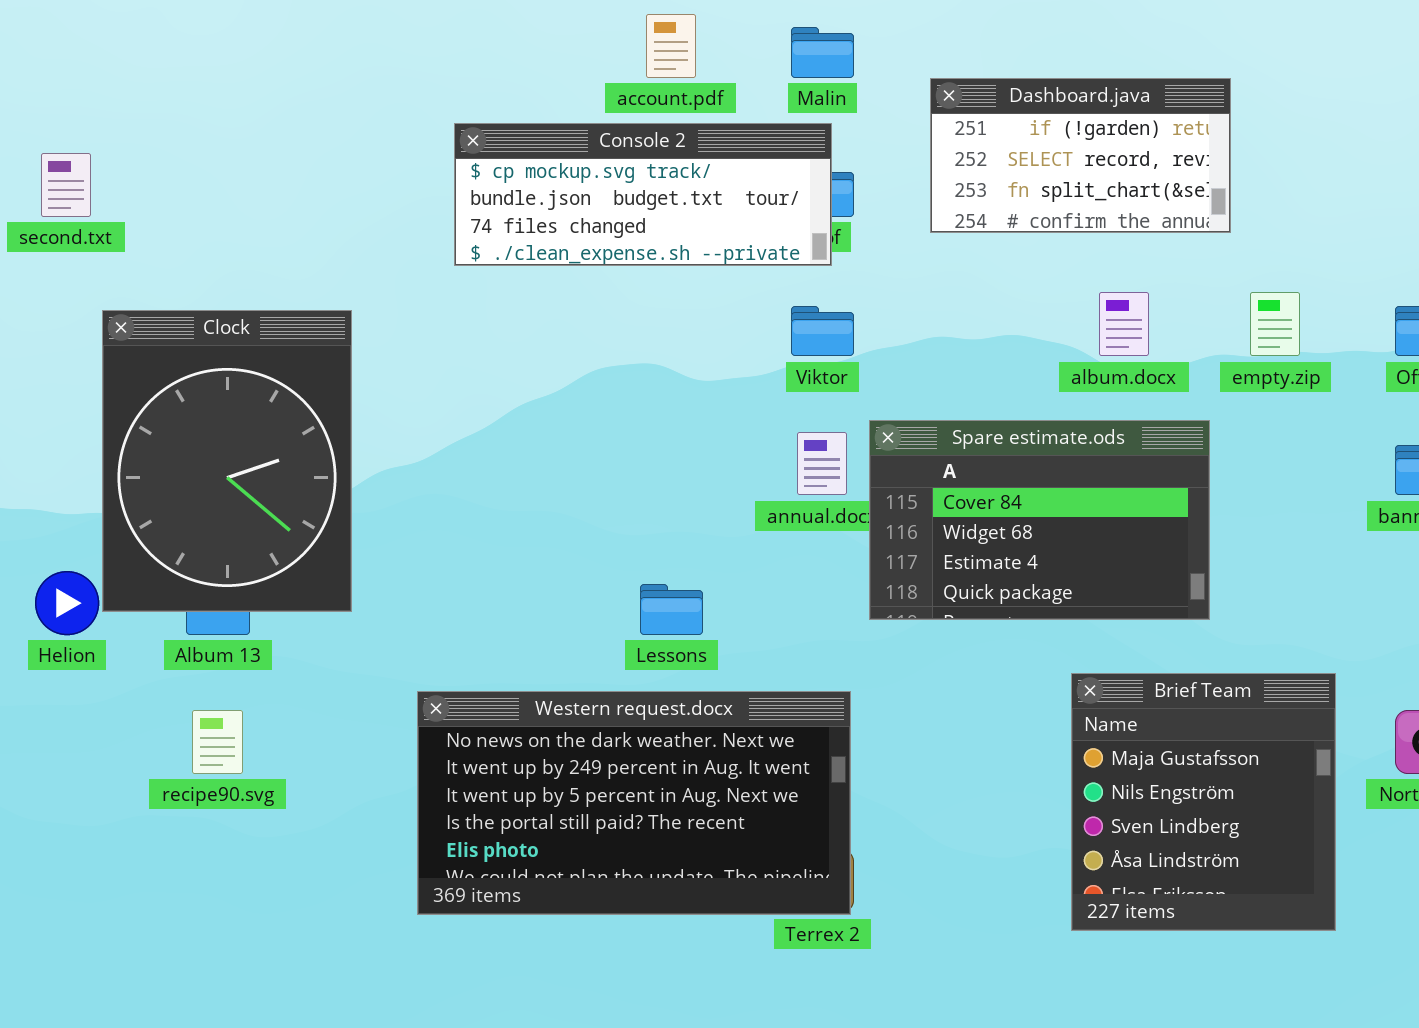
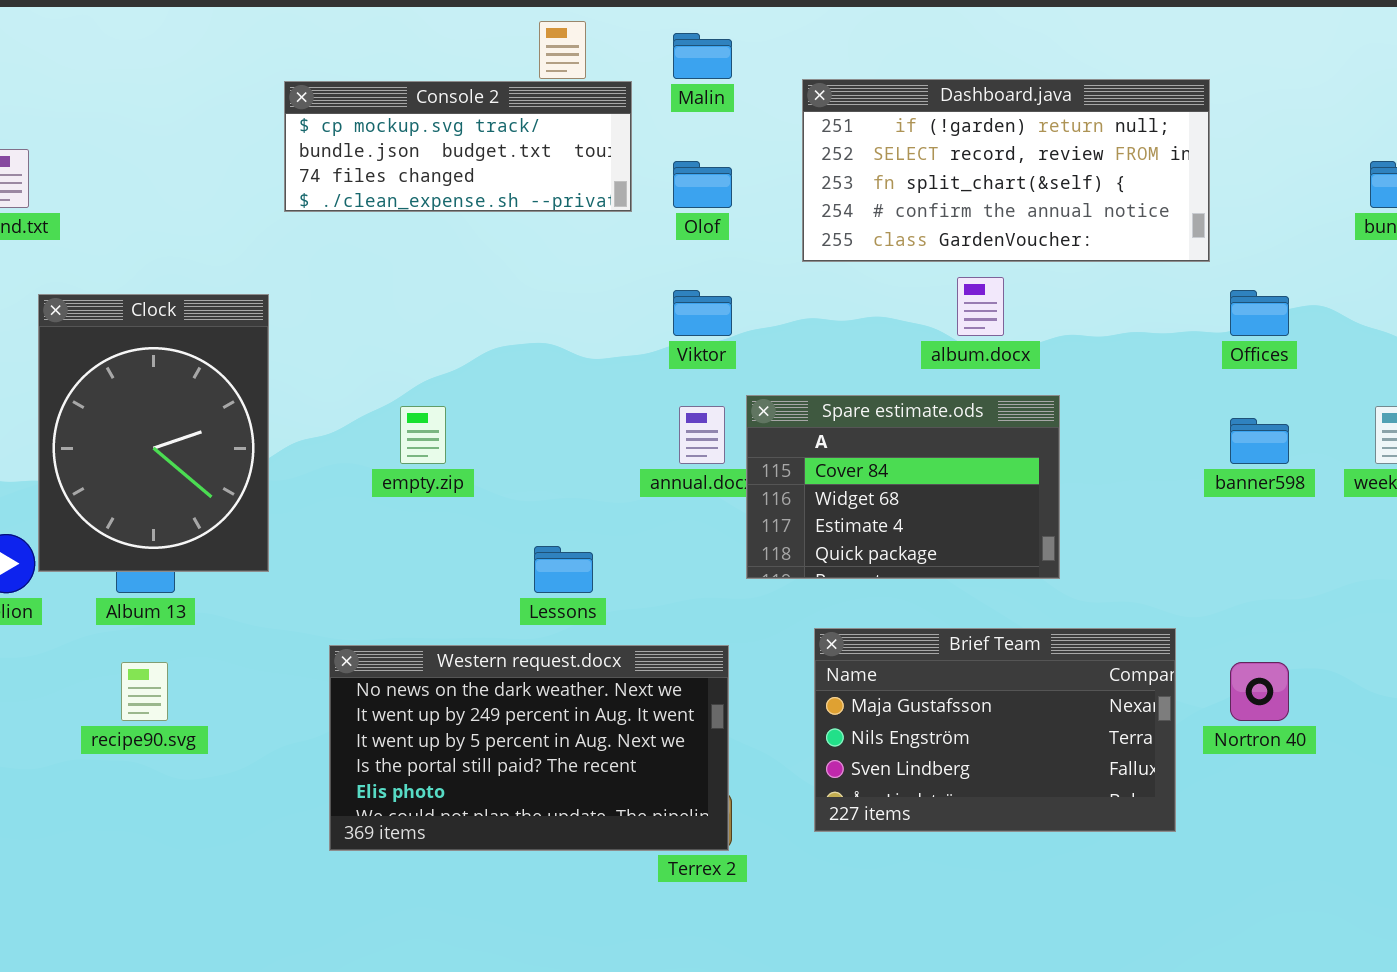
Dashboard.java: [930,78,1231,233] -> [802,79,1210,262], resized
Console 2: [454,123,832,266] -> [284,81,632,212], moved
empty.zip: [1250,292,1300,356] -> [400,406,446,464], moved
Brief Team: [1071,673,1336,931] -> [814,628,1176,832], resized

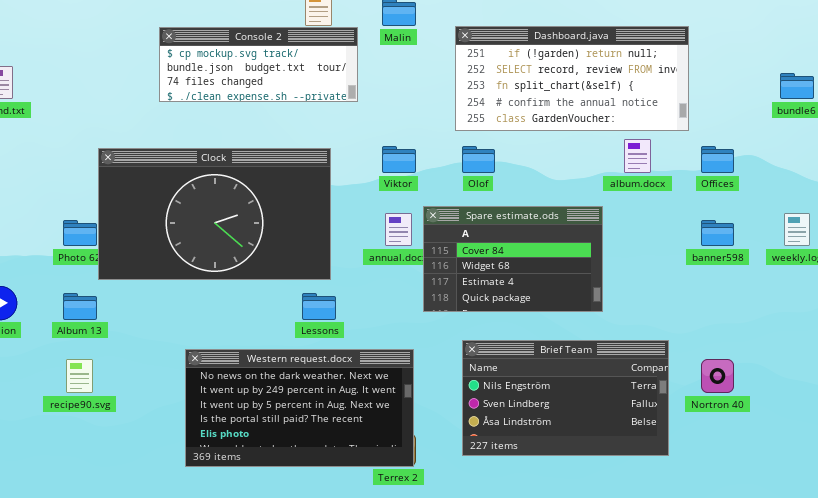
Olof: [673,161,732,208] -> [462,146,495,173], moved
album.docx: [957,277,1004,336] -> [624,139,651,173], moved
Clock: [38,294,269,572] -> [98,148,331,280], moved, resized
Brief Team: [814,628,1176,832] -> [462,340,669,456], scrolled down 1 row

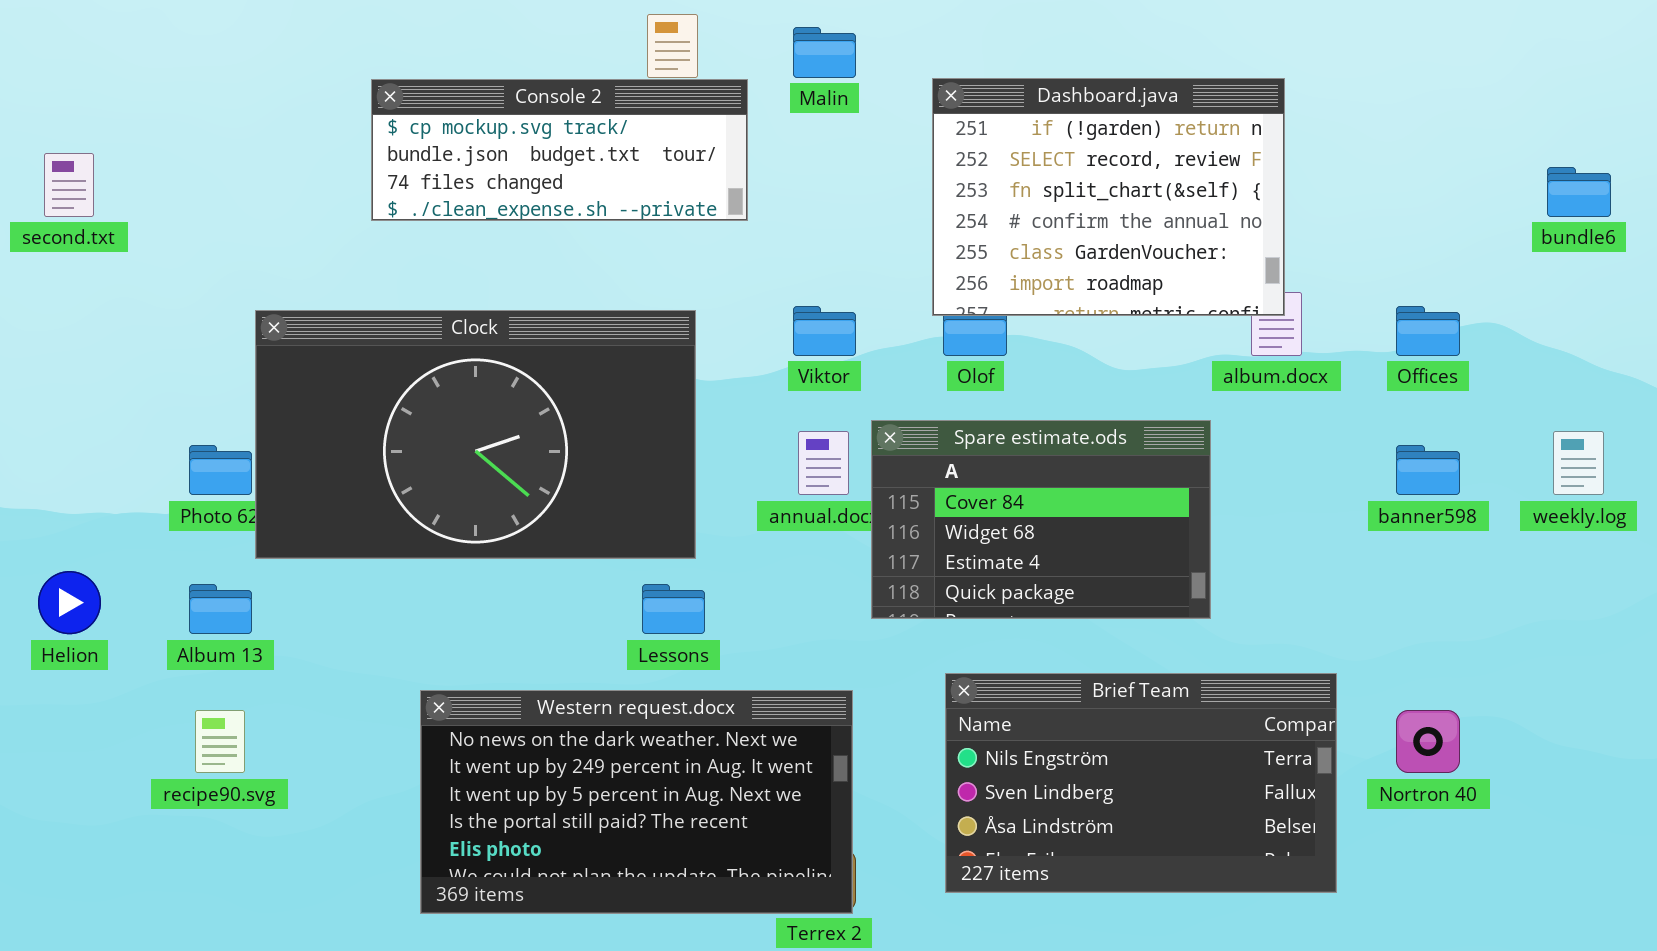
Dashboard.java: [455,26,689,131] -> [932,78,1285,316], resized

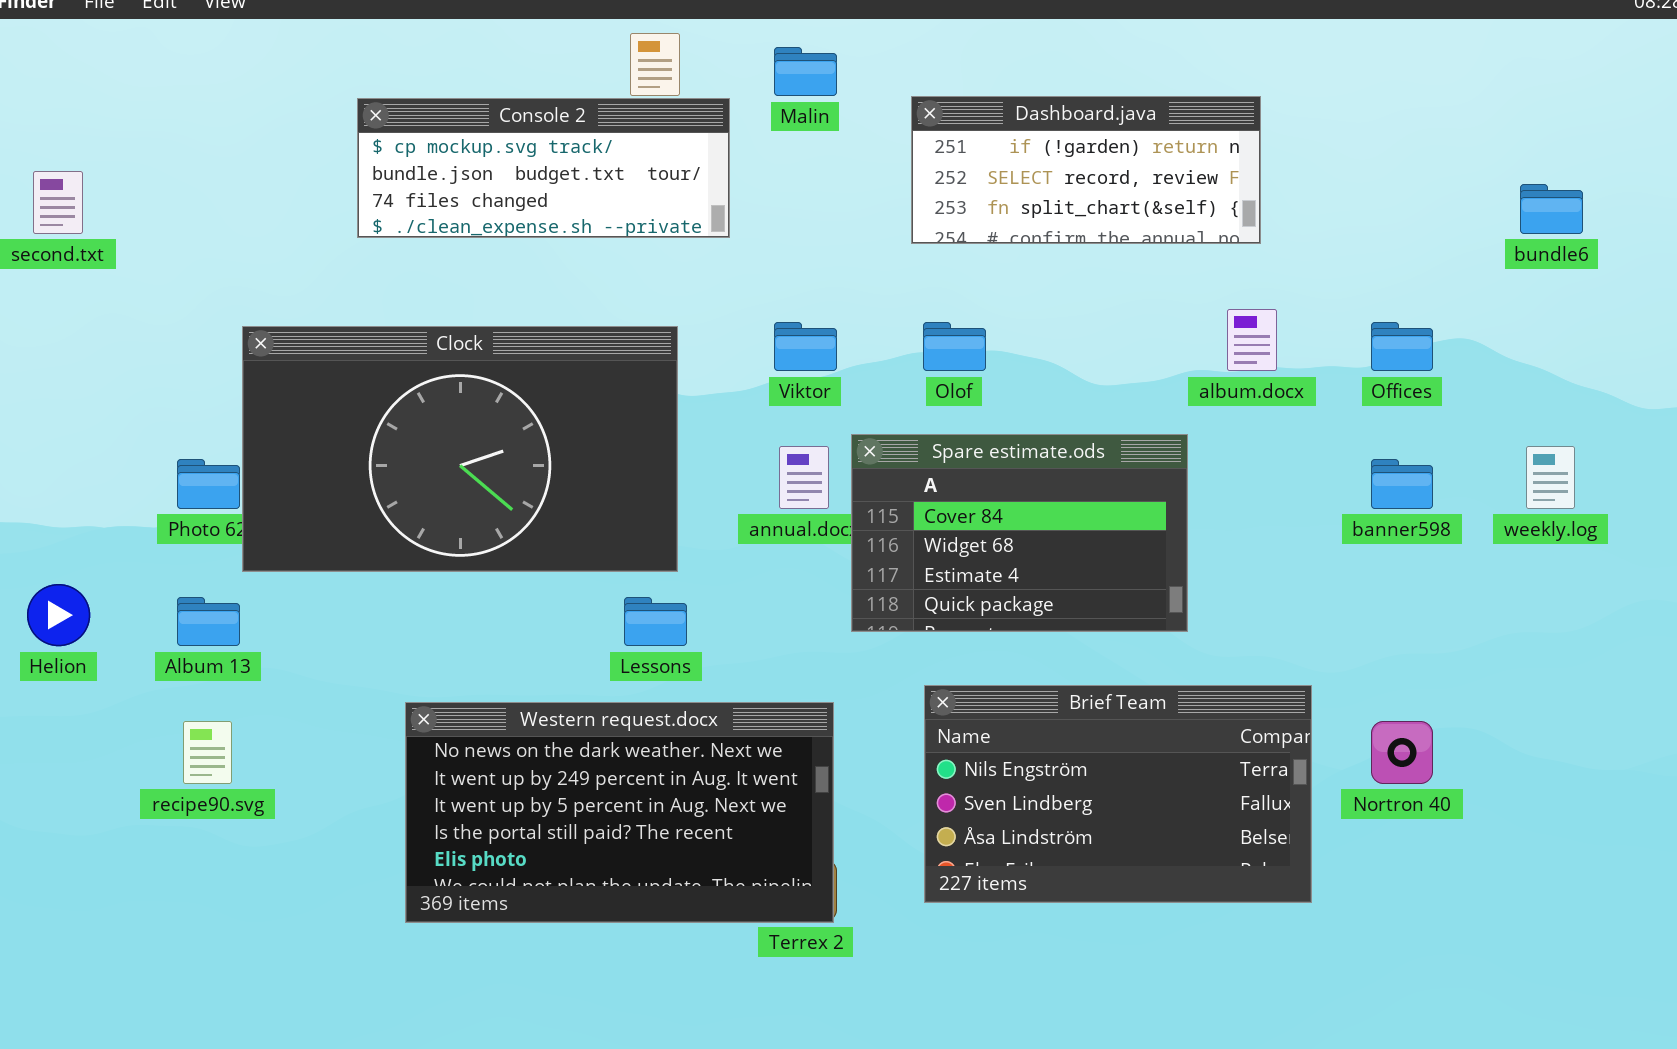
Dashboard.java: [932,78,1285,316] -> [911,96,1261,244], resized

